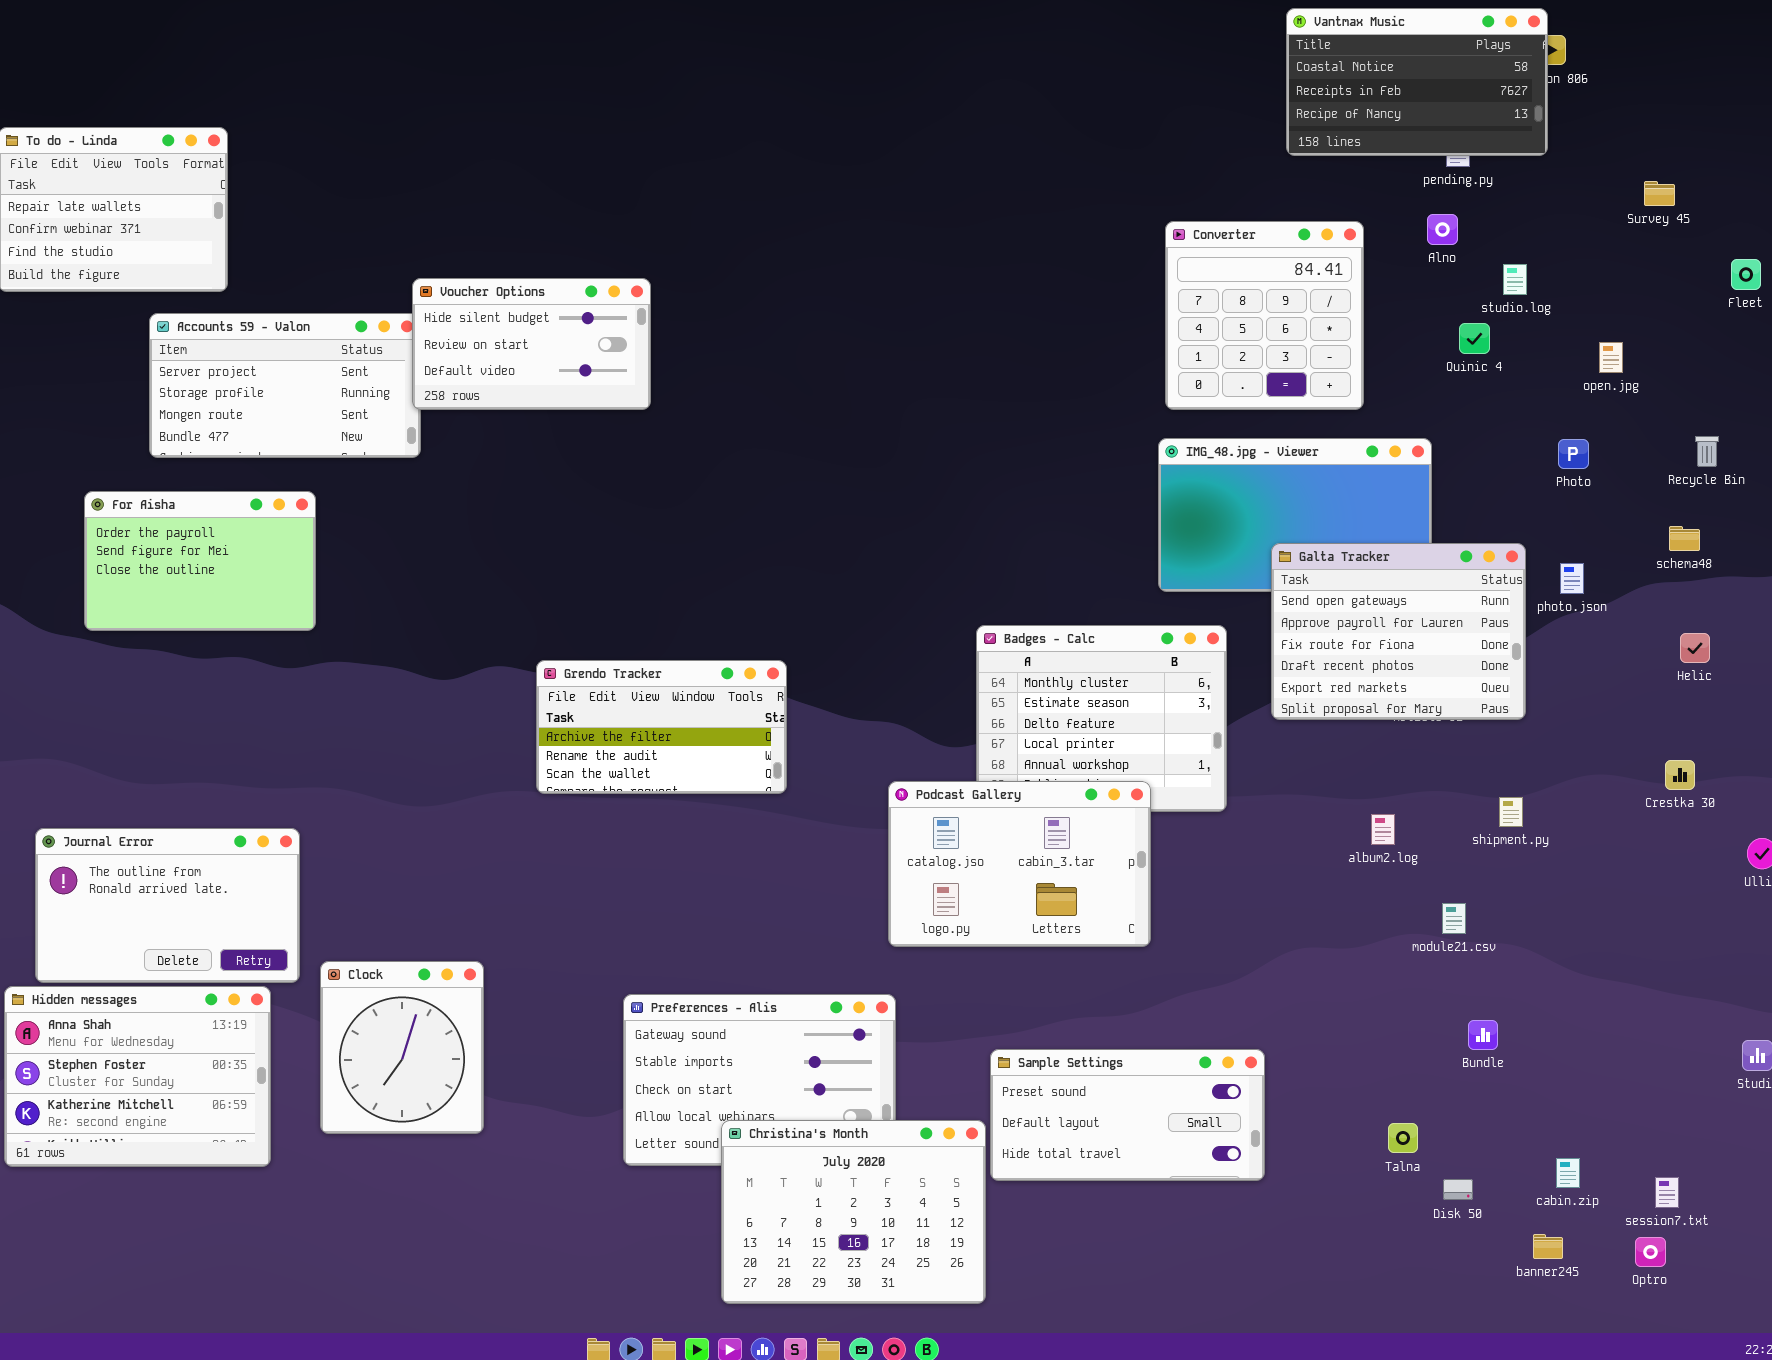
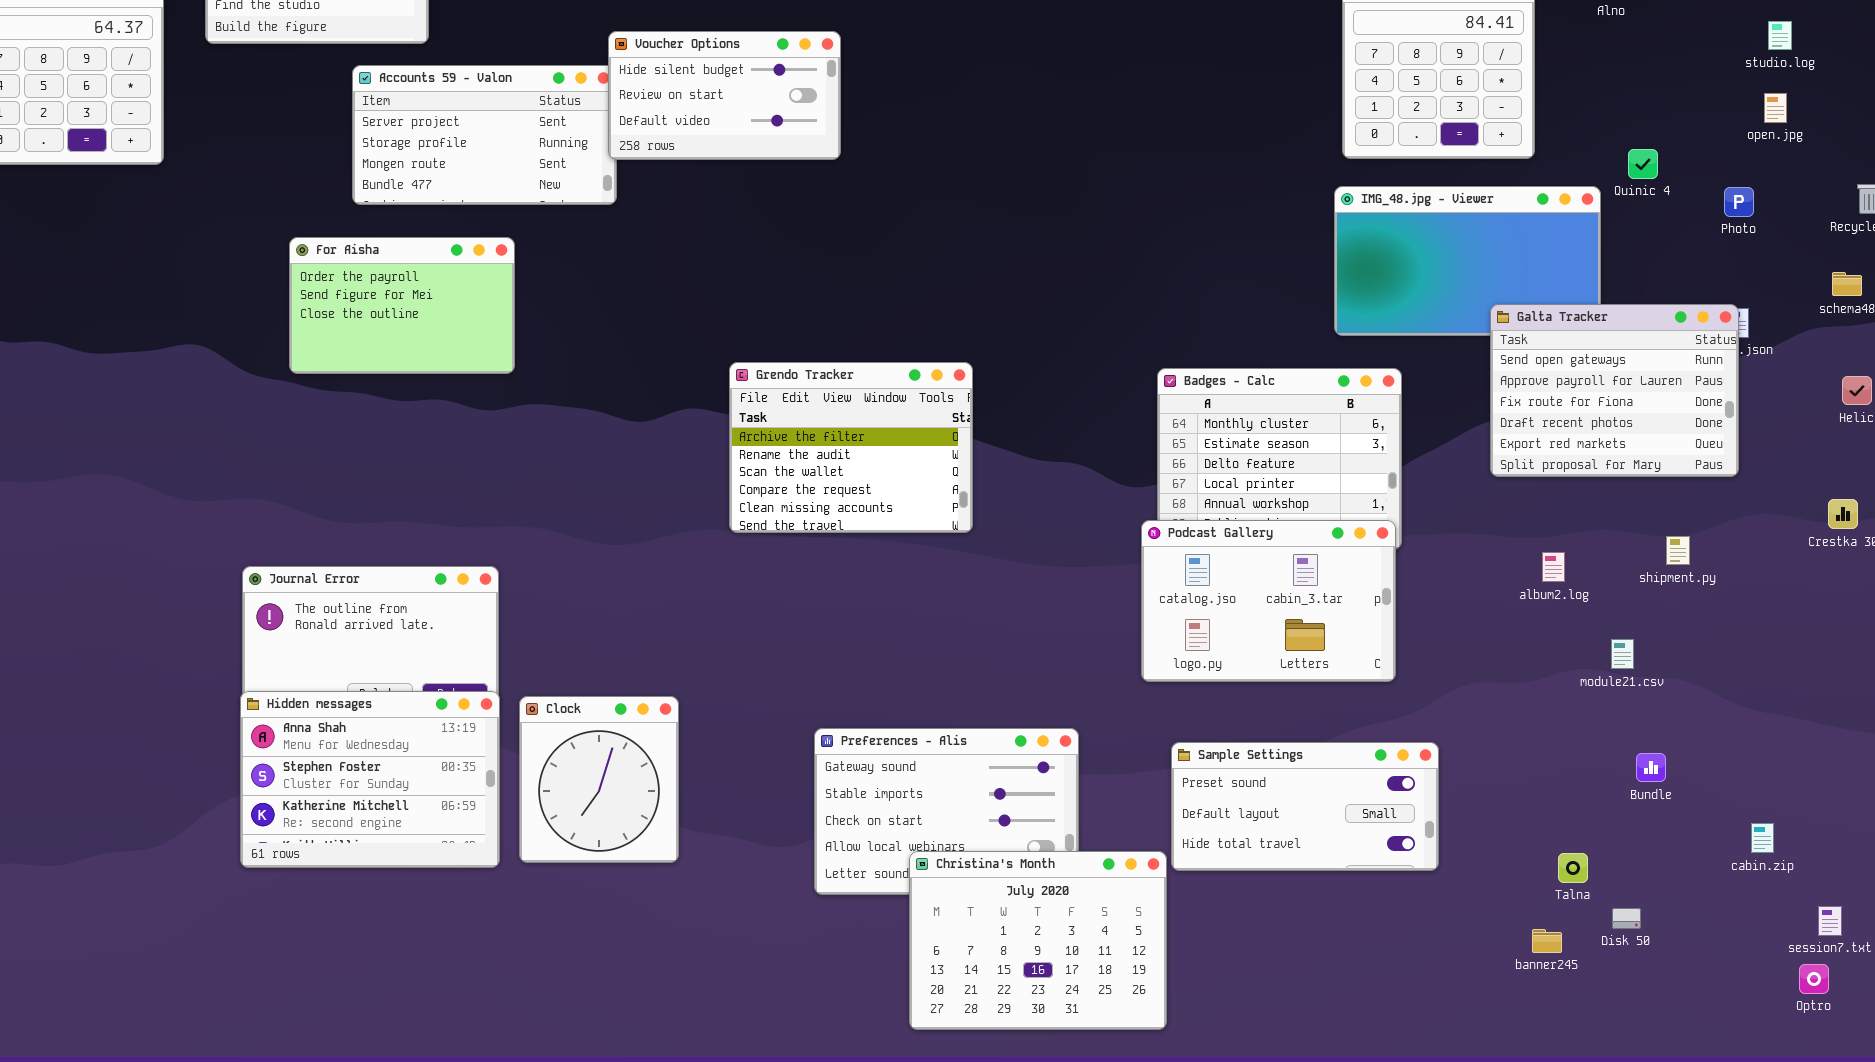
studio.log: [1503,264,1527,295] -> [1768,21,1792,50], moved
Quinic 4: [1459,323,1490,354] -> [1628,149,1658,179], moved
Galta Tracker: [1271,543,1526,720] -> [1490,304,1739,477], moved
Grendo Tracker: [536,660,787,794] -> [729,362,973,533], resized
Podcast Gallery: [888,781,1151,947] -> [1141,520,1396,682], moved
Hidden messages: [4,986,271,1167] -> [240,691,500,868], moved
Sample Settings: [990,1049,1265,1181] -> [1171,742,1439,871], moved
cabin.zip: [1556,1158,1580,1188] -> [1751,823,1774,853], moved
banner245: [1533,1234,1563,1259] -> [1532,929,1562,953], moved

